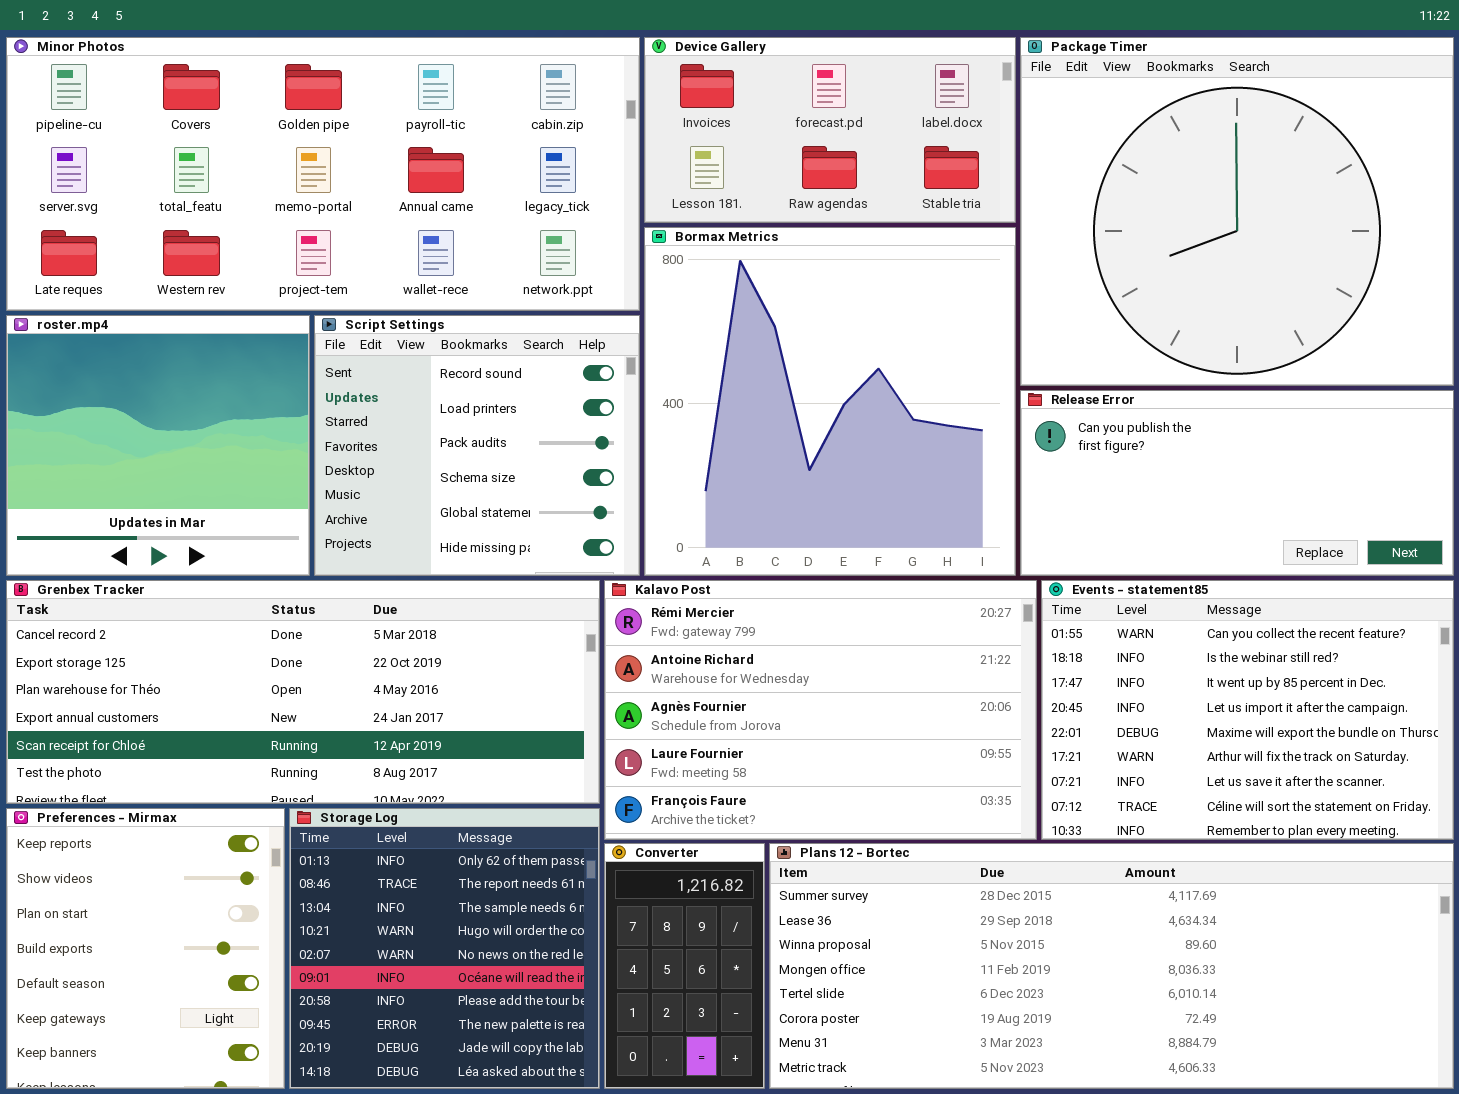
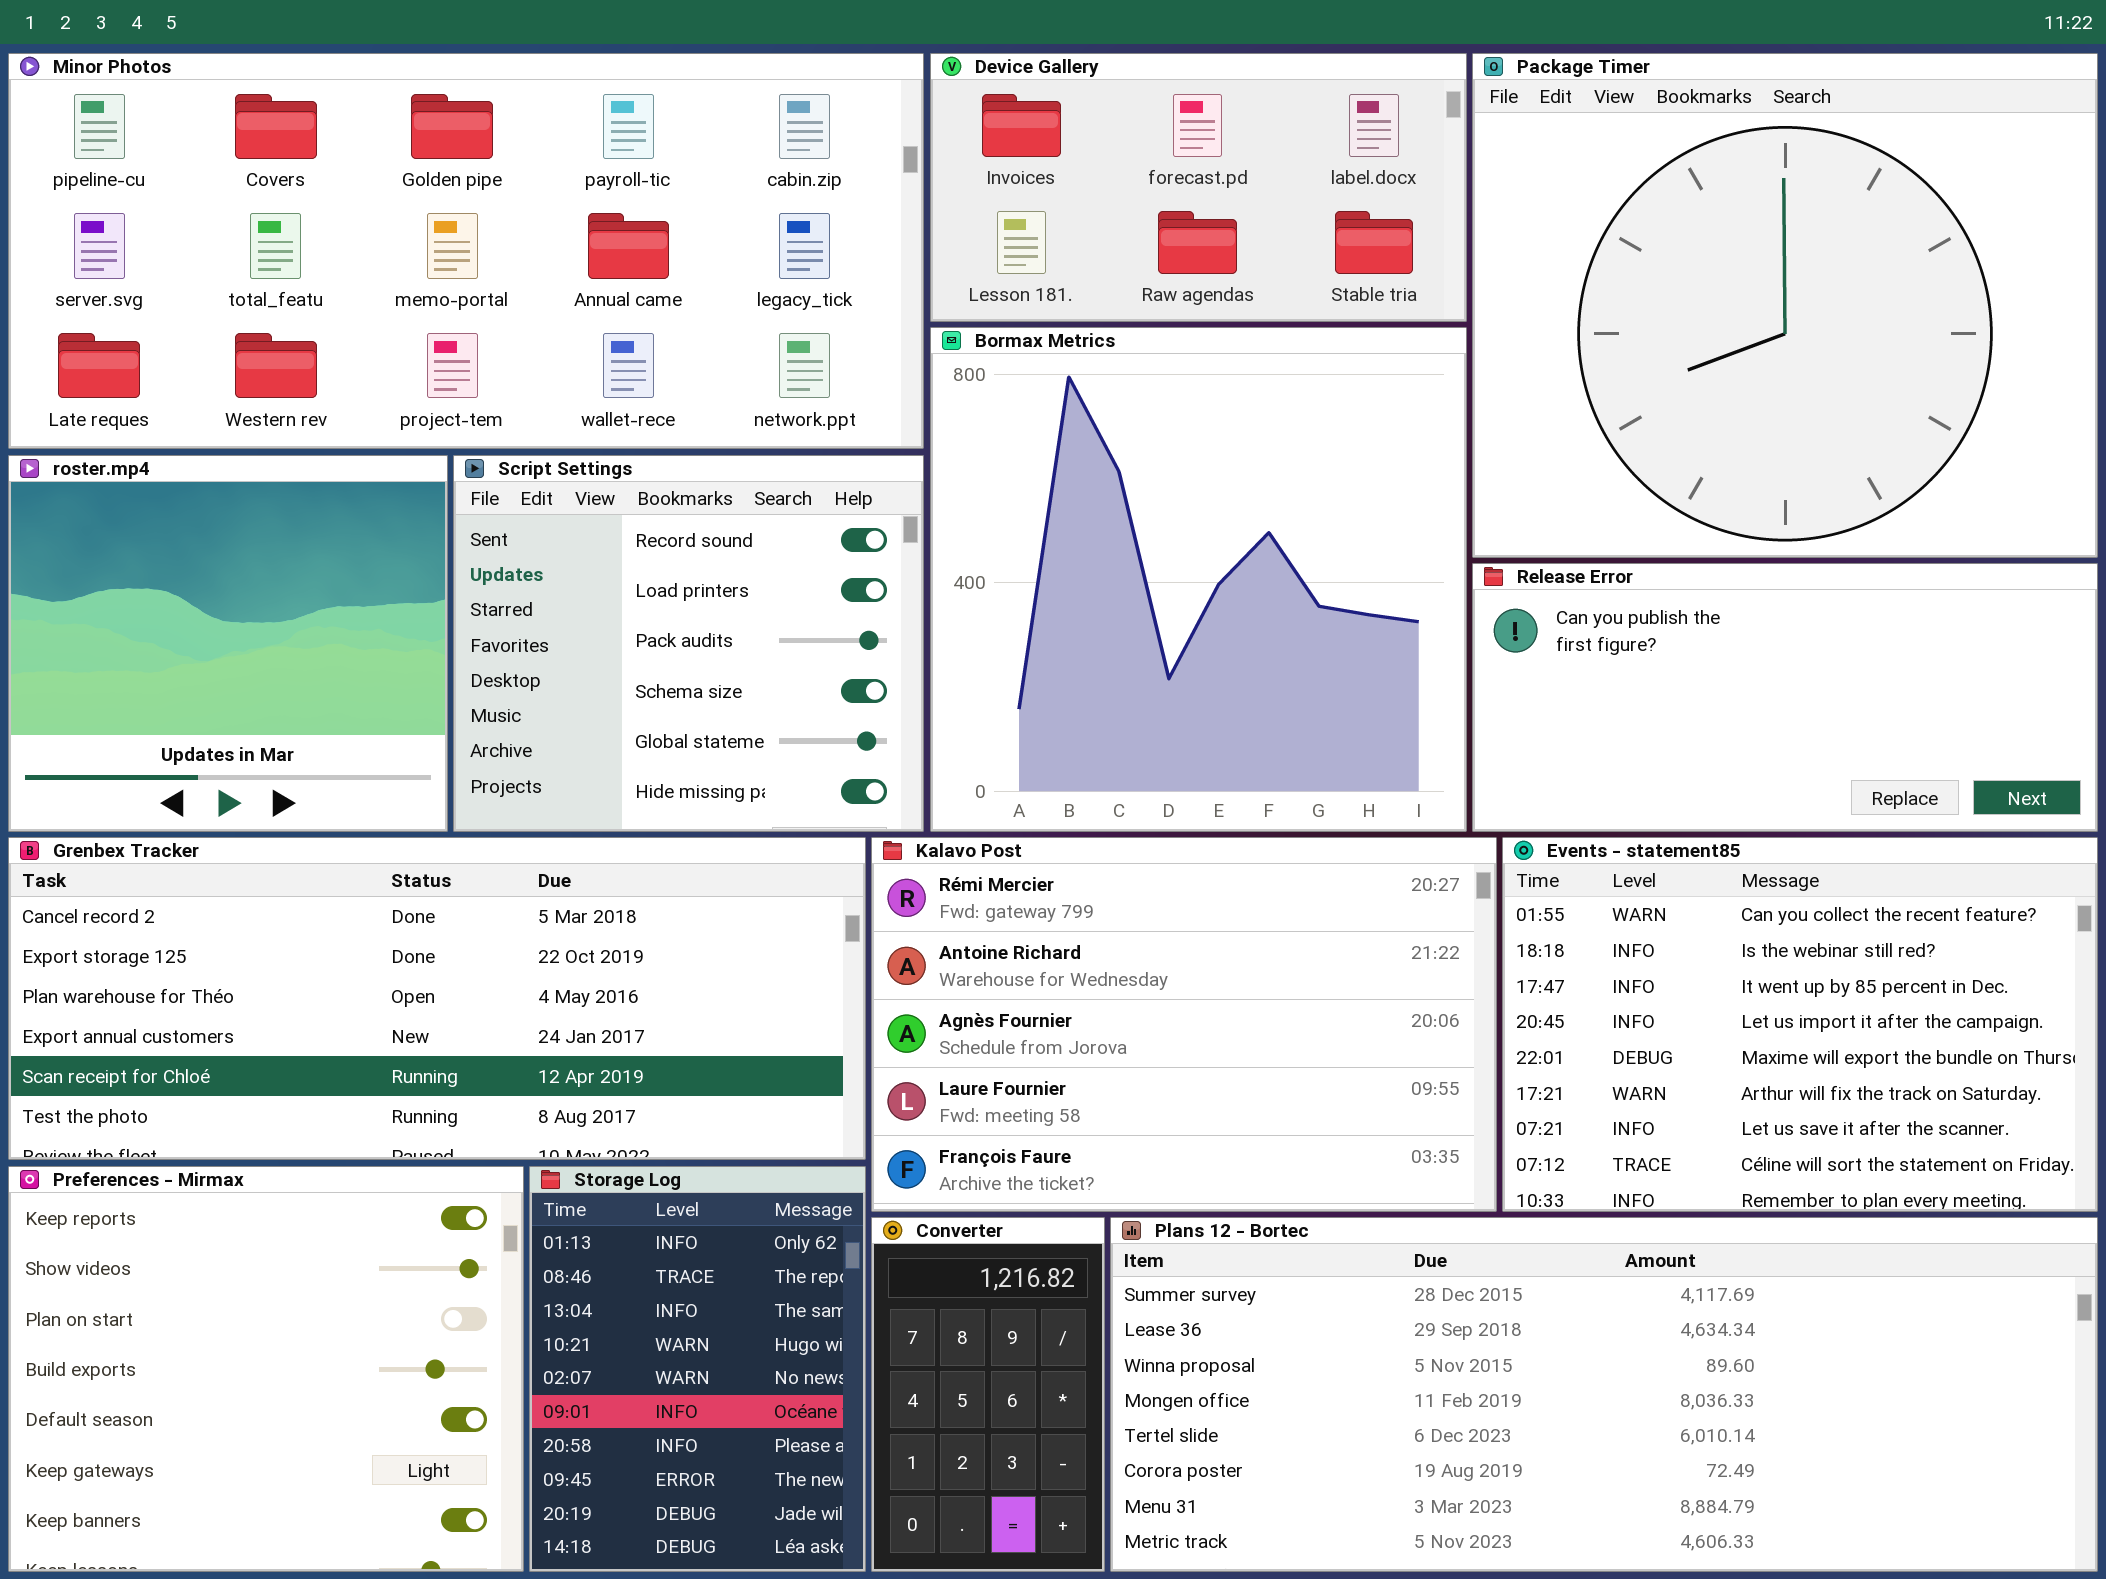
Preferences - Mirmax: [6,808,285,1089] -> [8,1166,524,1572], resized
Storage Log: [289,808,600,1089] -> [529,1166,866,1572], resized

